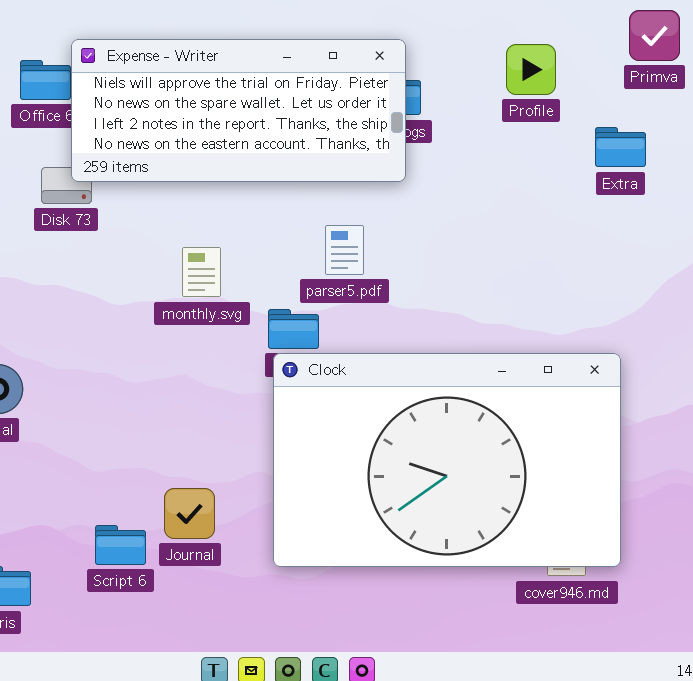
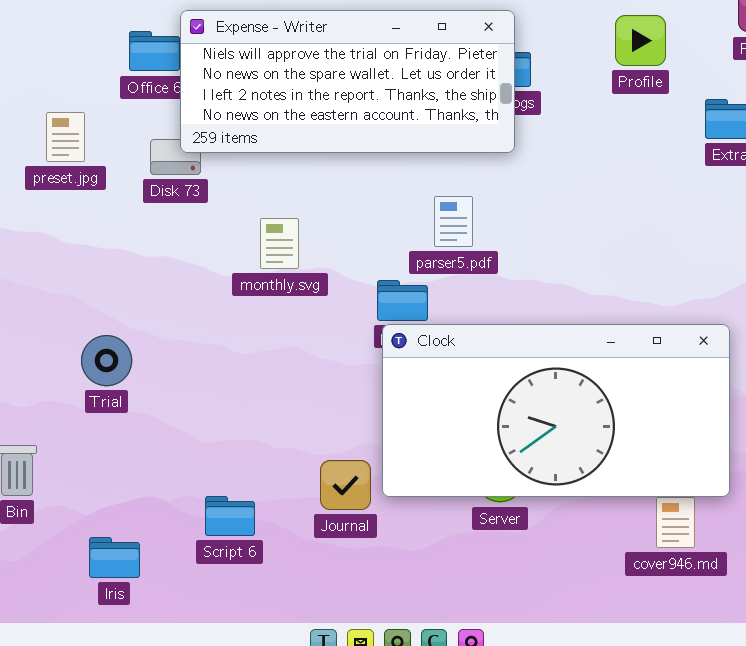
monthly.svg: [182,247,221,297] -> [260,218,299,269], moved
Clock: [273,353,621,567] -> [382,324,730,497], resized
Journal: [164,488,215,539] -> [320,460,371,510], moved

